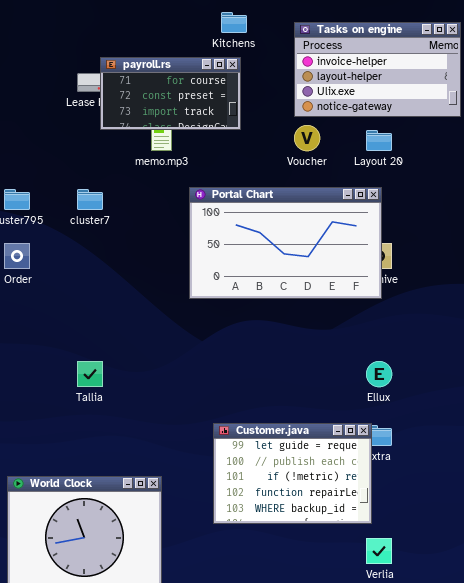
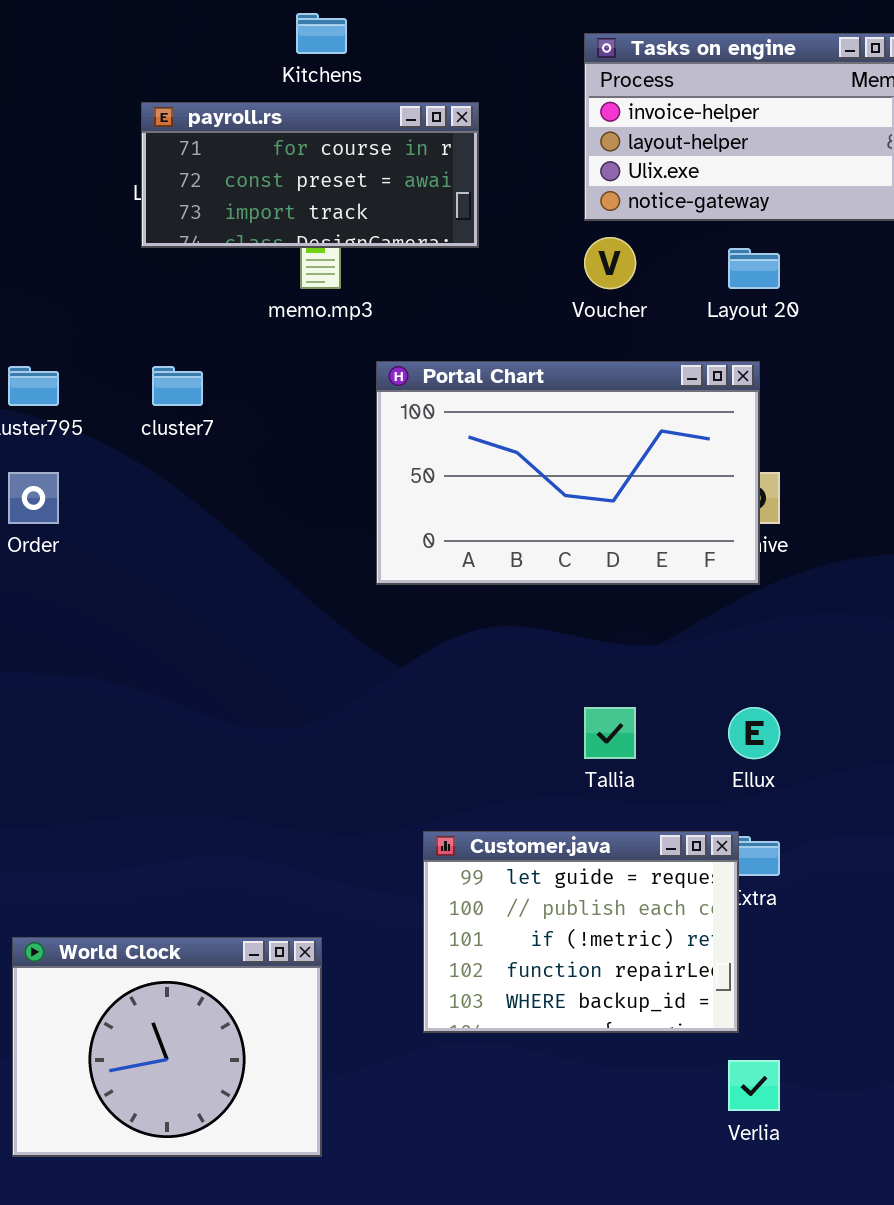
Kitchens: [221,12,247,33] -> [296,13,347,54], moved
payroll.rs: [100,57,241,130] -> [141,102,479,248], resized
Tallia: [77,361,103,387] -> [584,707,636,759], moved

